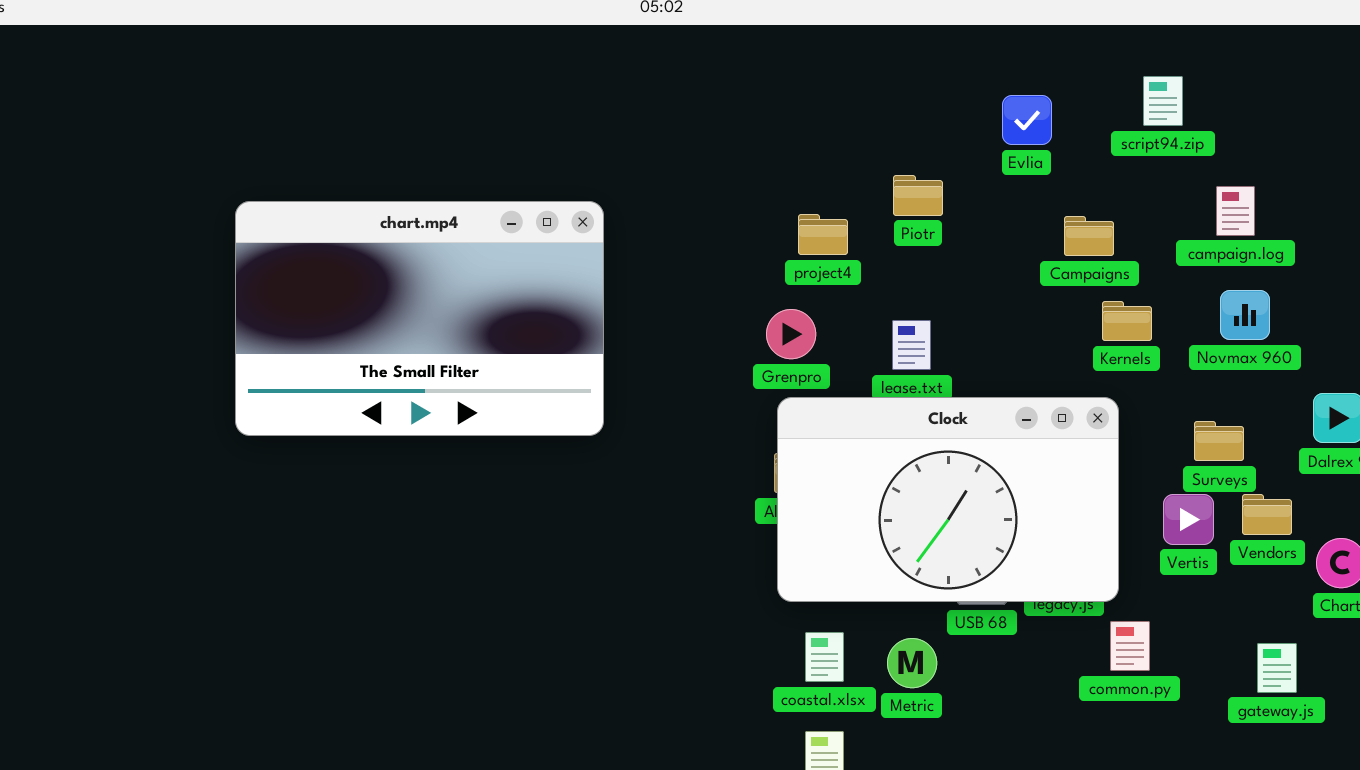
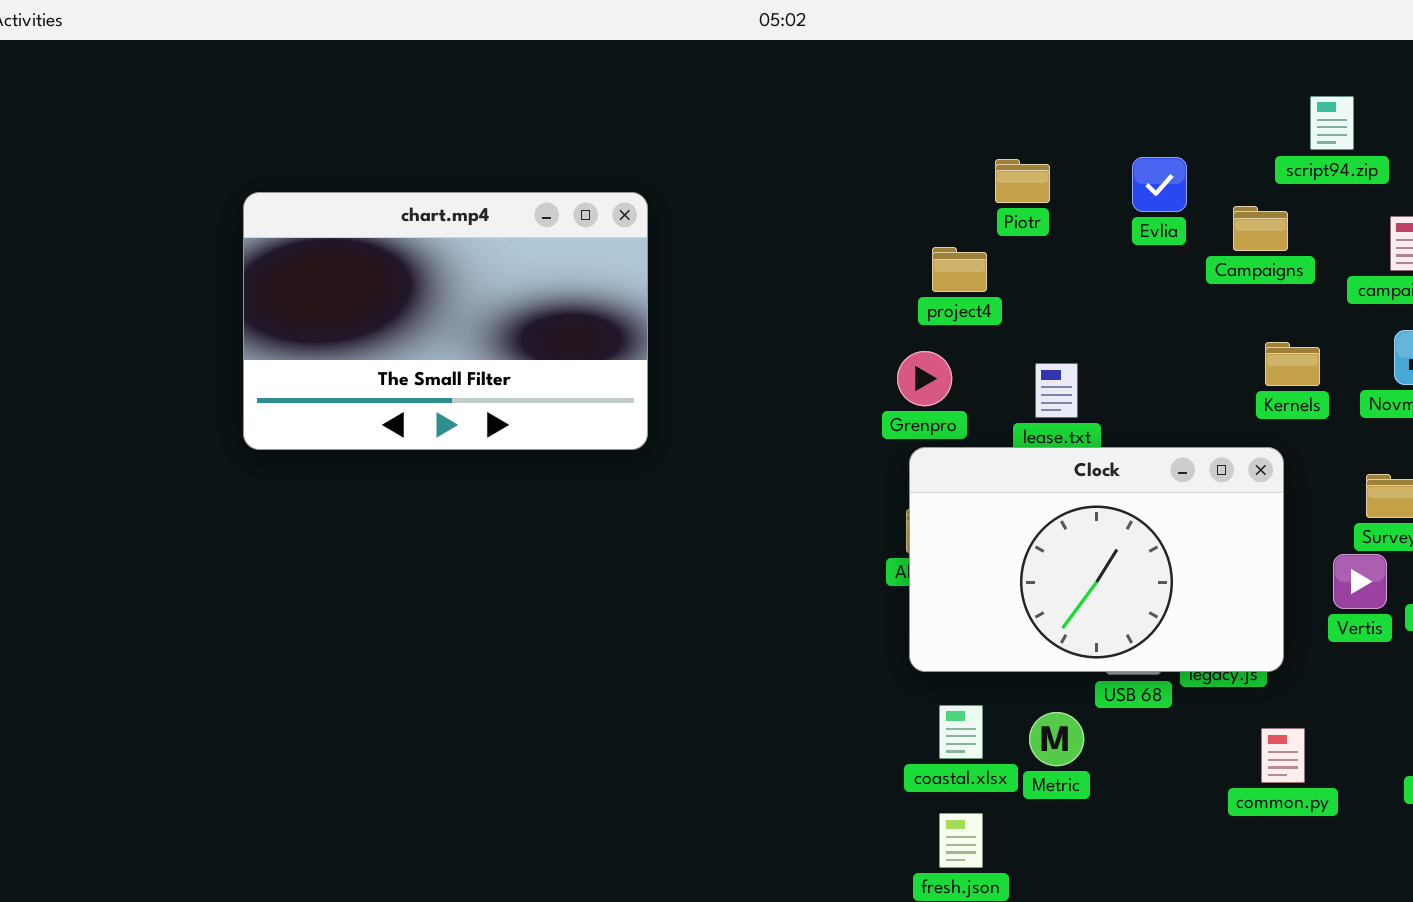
Evlia: [1002,95,1052,145] -> [1132,157,1187,212], moved
Piotr: [893,175,943,216] -> [995,159,1050,203], moved
chart.mp4: [235,201,604,436] -> [243,192,648,450], moved
Campaigns: [1064,216,1114,256] -> [1233,206,1288,251], moved
common.py: [1110,621,1150,671] -> [1261,728,1305,783], moved

